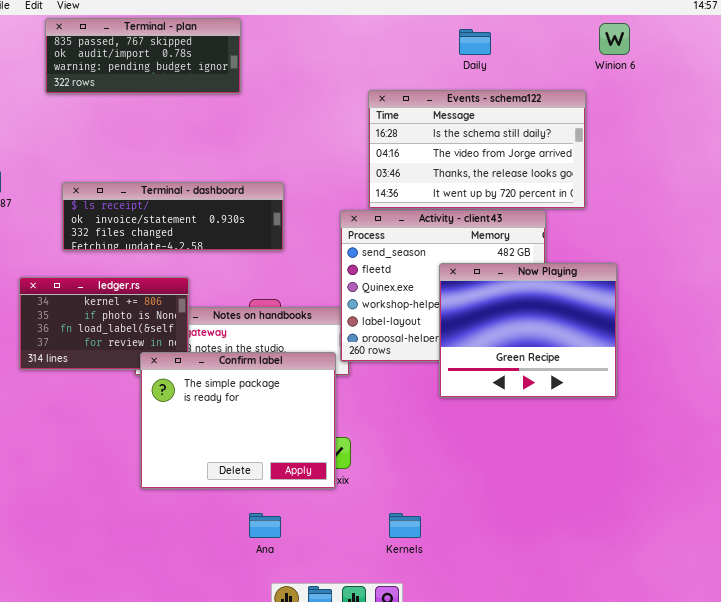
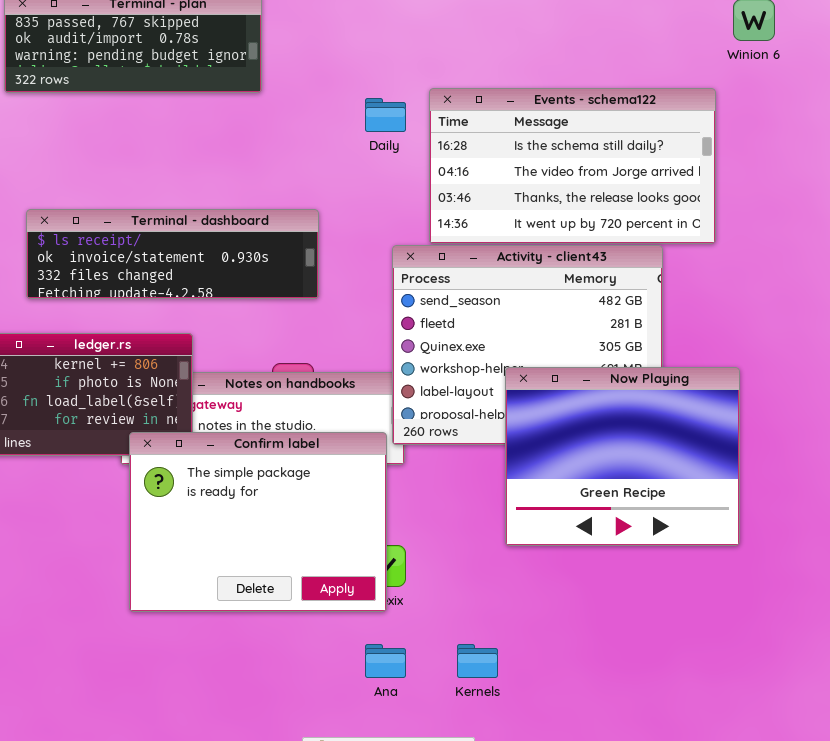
Daily: [459,29,491,55] -> [365,98,406,132], moved
Now Playing: [439,263,617,398] -> [505,367,740,546], moved
Ana: [249,513,281,538] -> [365,644,406,678], moved

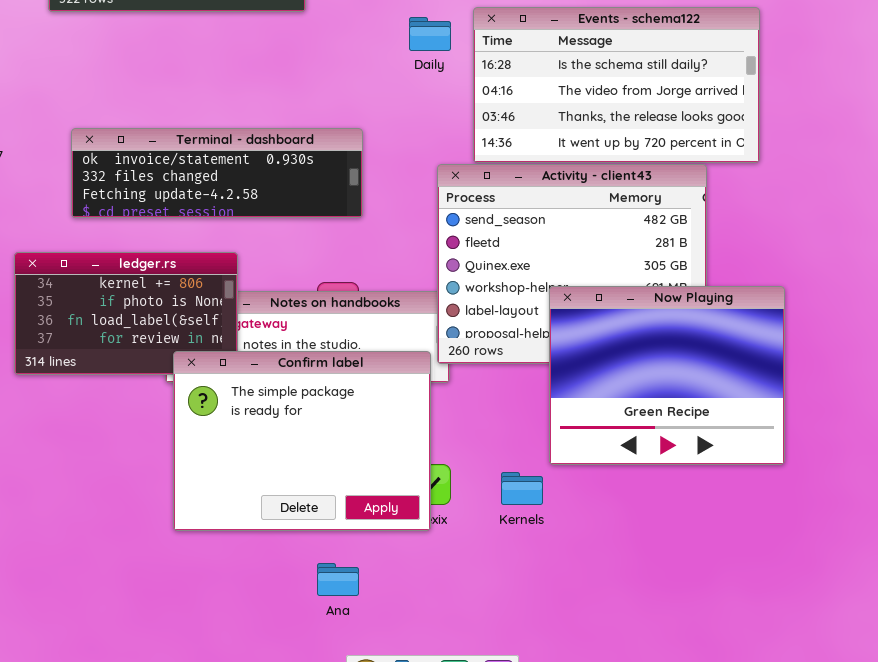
Terminal - dashboard: [26,209,319,299] -> [71,128,363,218], scrolled down 1 row
Ana: [365,644,406,678] -> [317,563,359,596], moved
Kernels: [457,644,498,678] -> [501,472,543,505], moved

